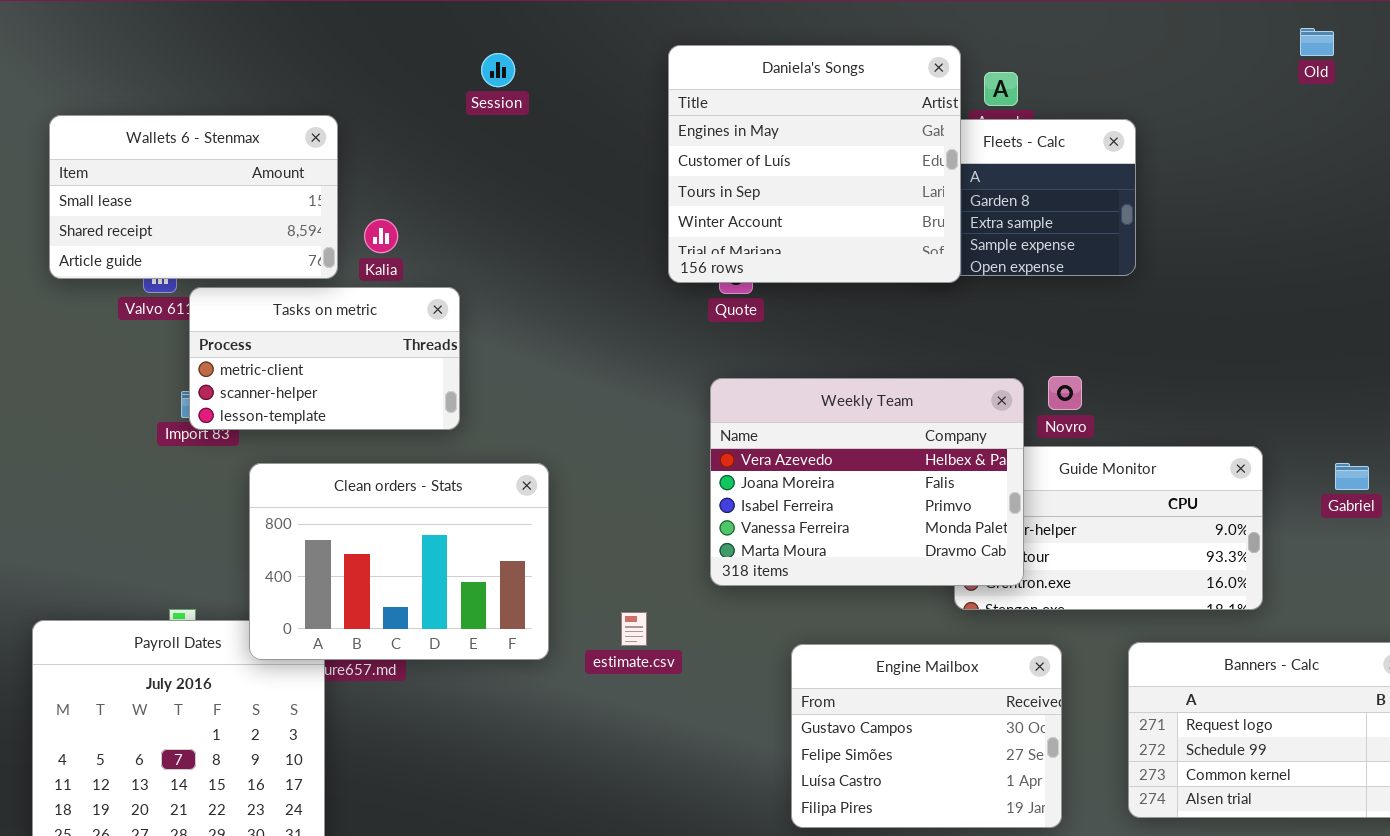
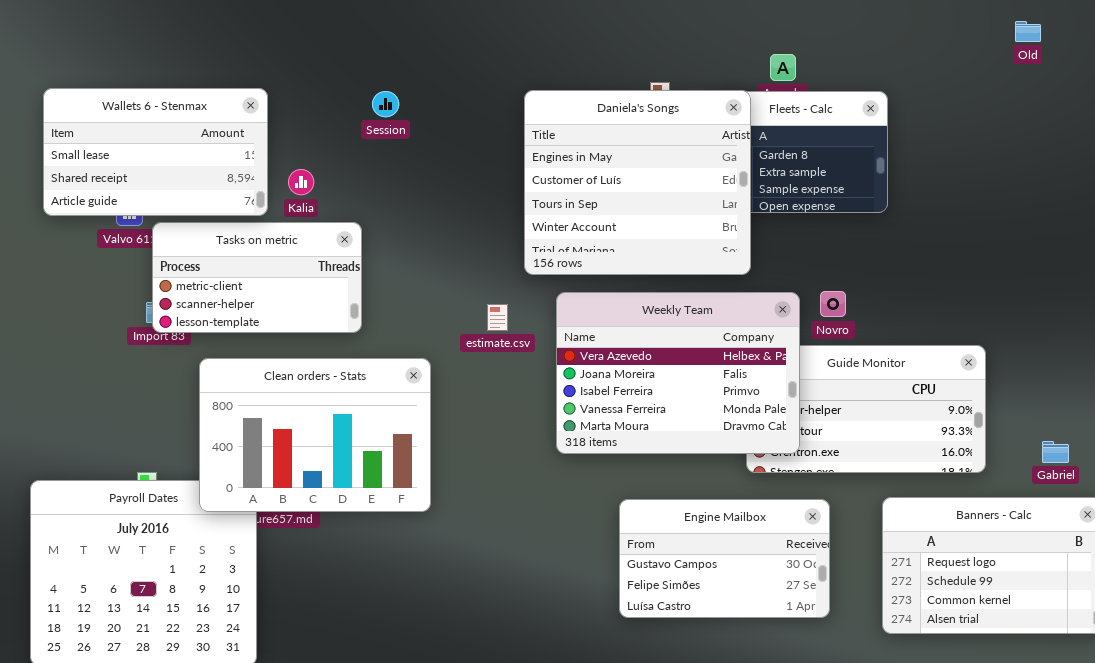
Daniela's Songs: [668,45,961,283] -> [524,90,751,275], moved
Session: [481,53,515,87] -> [372,91,399,117], moved
Gabriel: [1335,463,1369,490] -> [1042,441,1069,463], moved
estimate.csv: [621,612,647,646] -> [487,304,508,331], moved
Engine Mailbox: [791,644,1062,828] -> [619,499,830,618], resized

